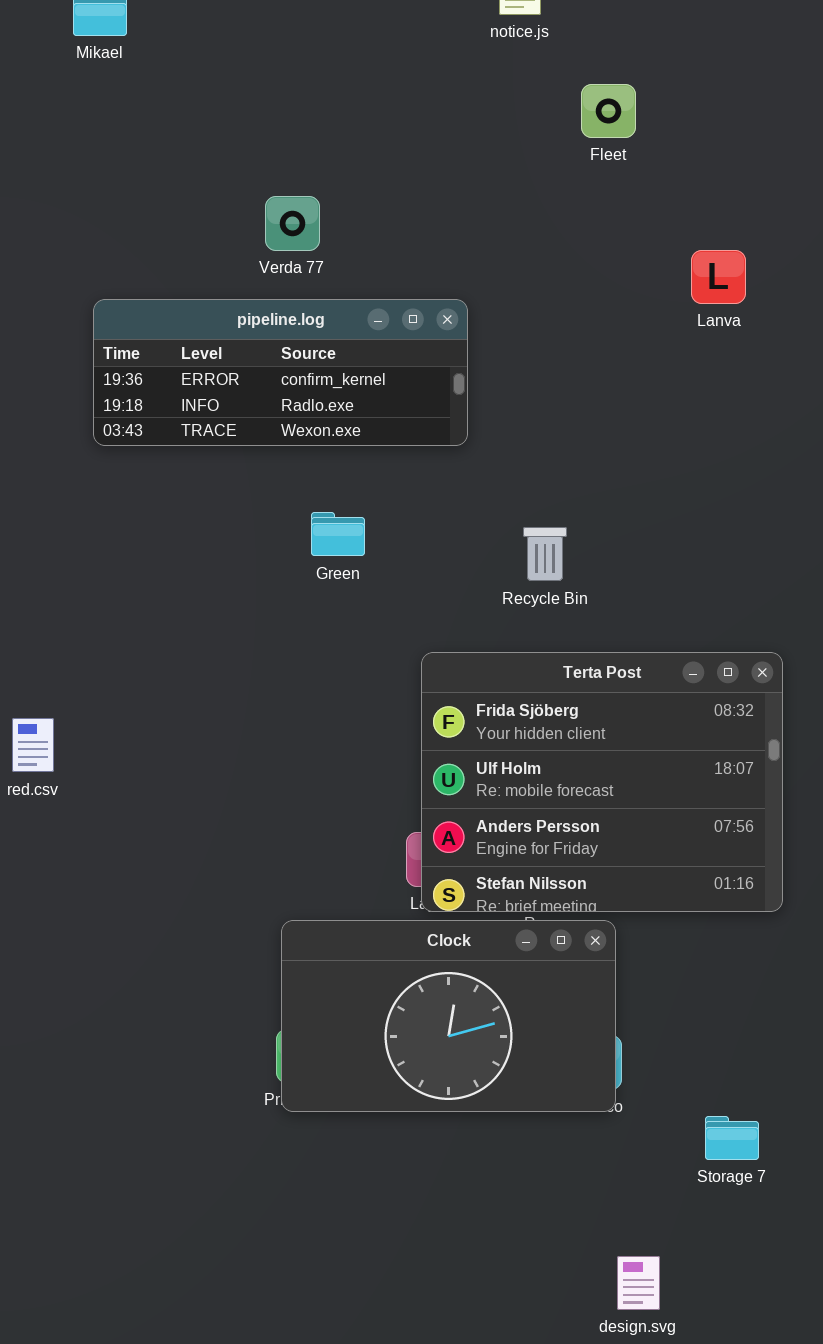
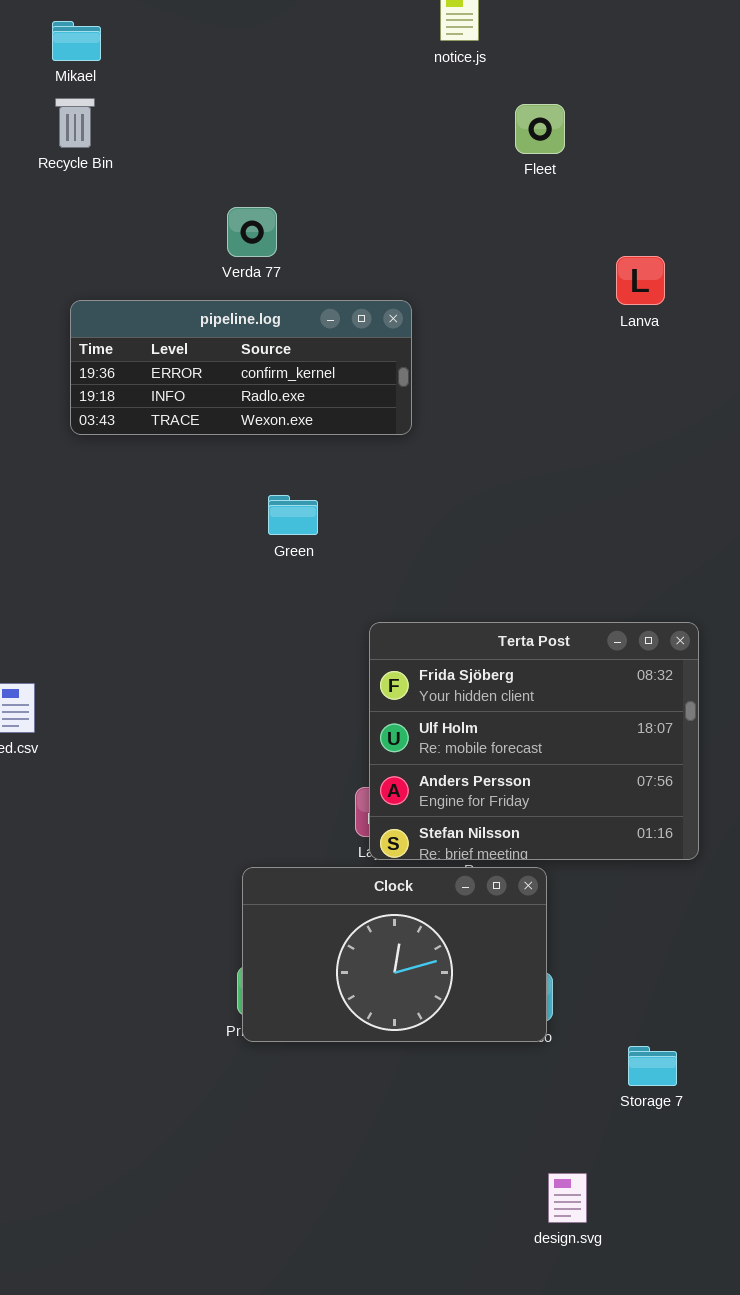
Recycle Bin: [523,527,567,581] -> [55,98,95,148], moved

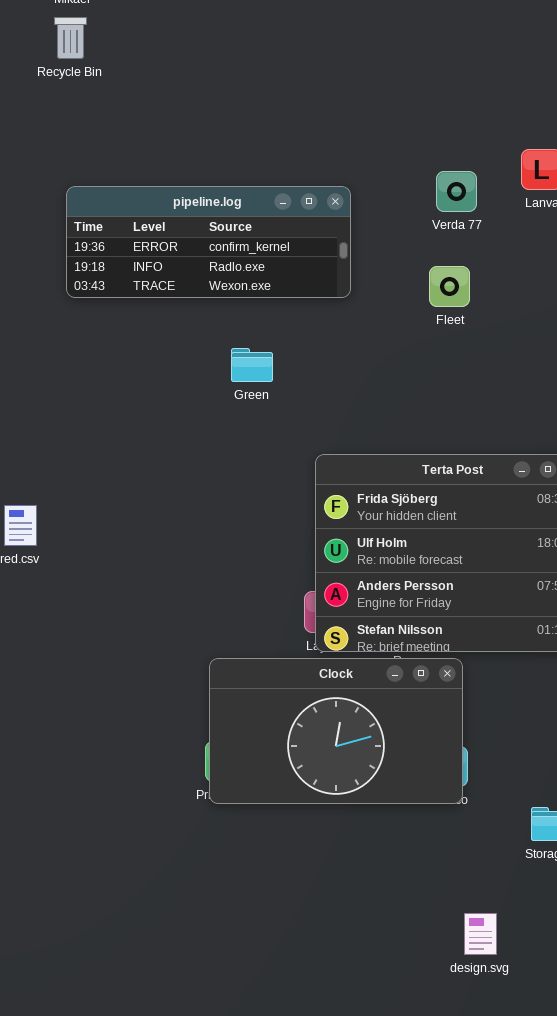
Fleet: [515,104,565,154] -> [429,266,470,307], moved
Verda 77: [227,207,277,257] -> [436,171,477,212], moved

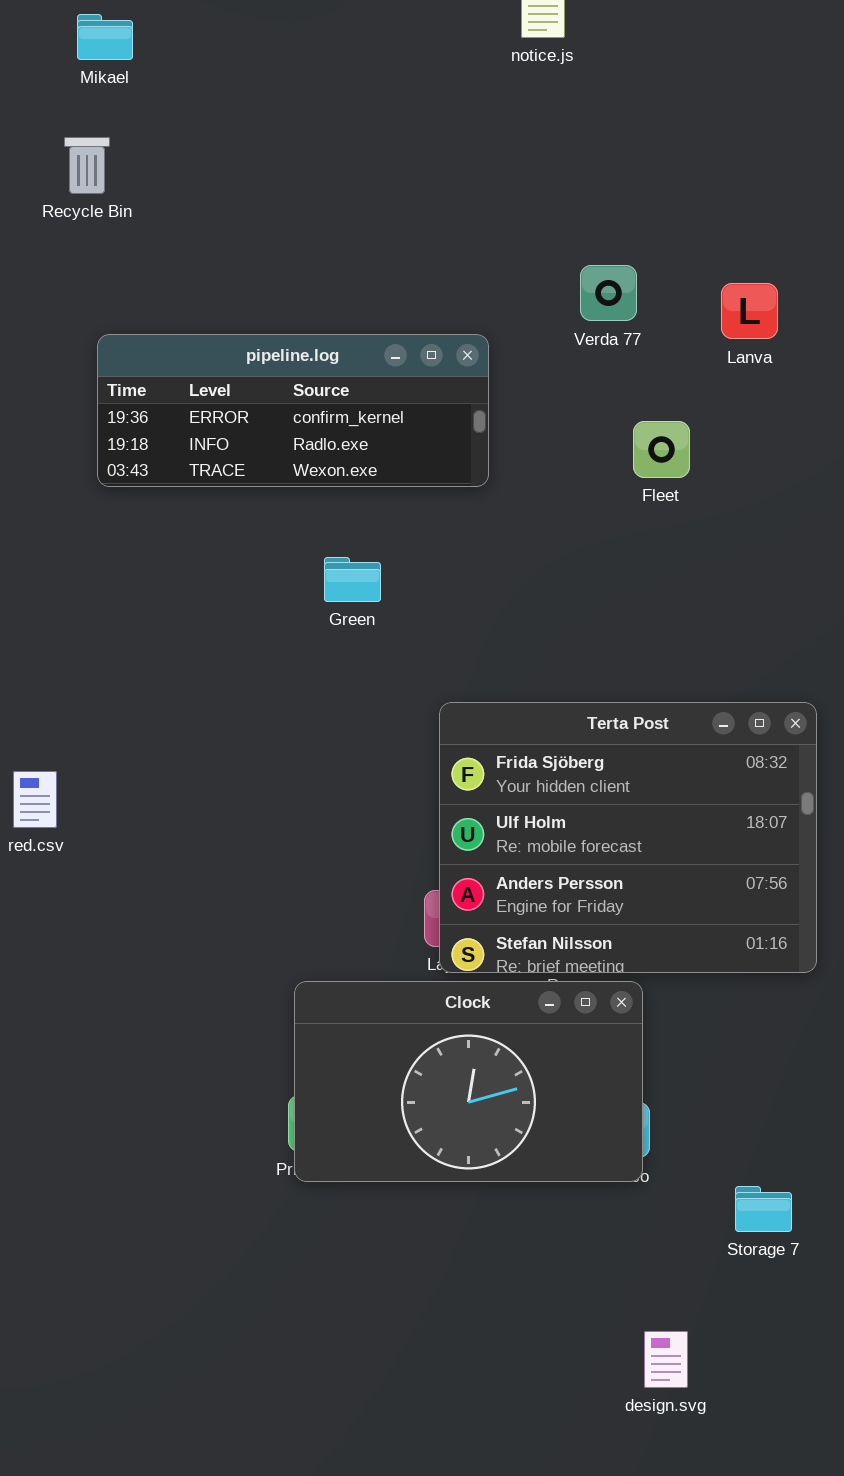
Recycle Bin: [54,17,87,59] -> [64,137,110,194], moved
Verda 77: [436,171,477,212] -> [580,265,637,321], moved
Fleet: [429,266,470,307] -> [633,421,690,478], moved

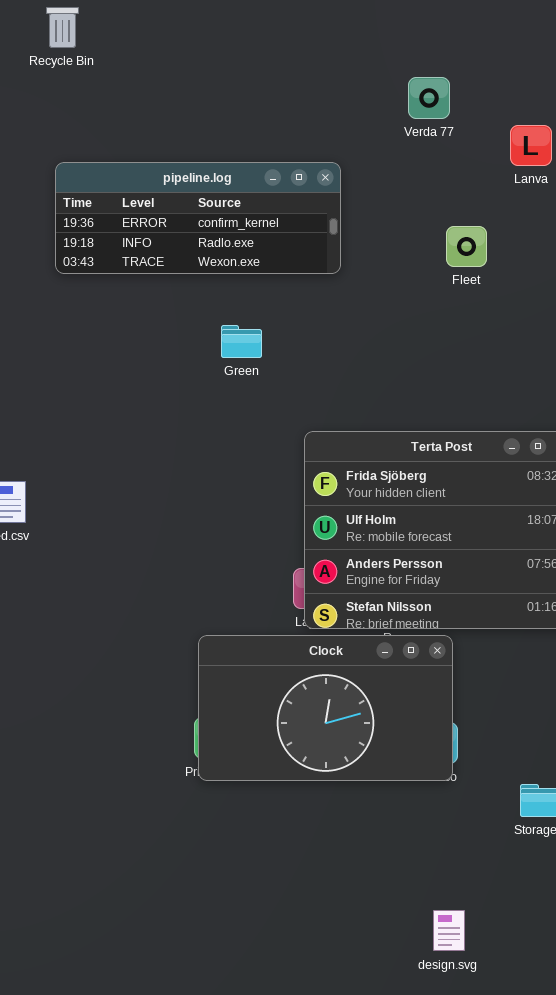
Recycle Bin: [64,137,110,194] -> [46,7,79,48], moved
Verda 77: [580,265,637,321] -> [408,77,450,119], moved
design.svg: [644,1331,688,1388] -> [433,910,465,951], moved

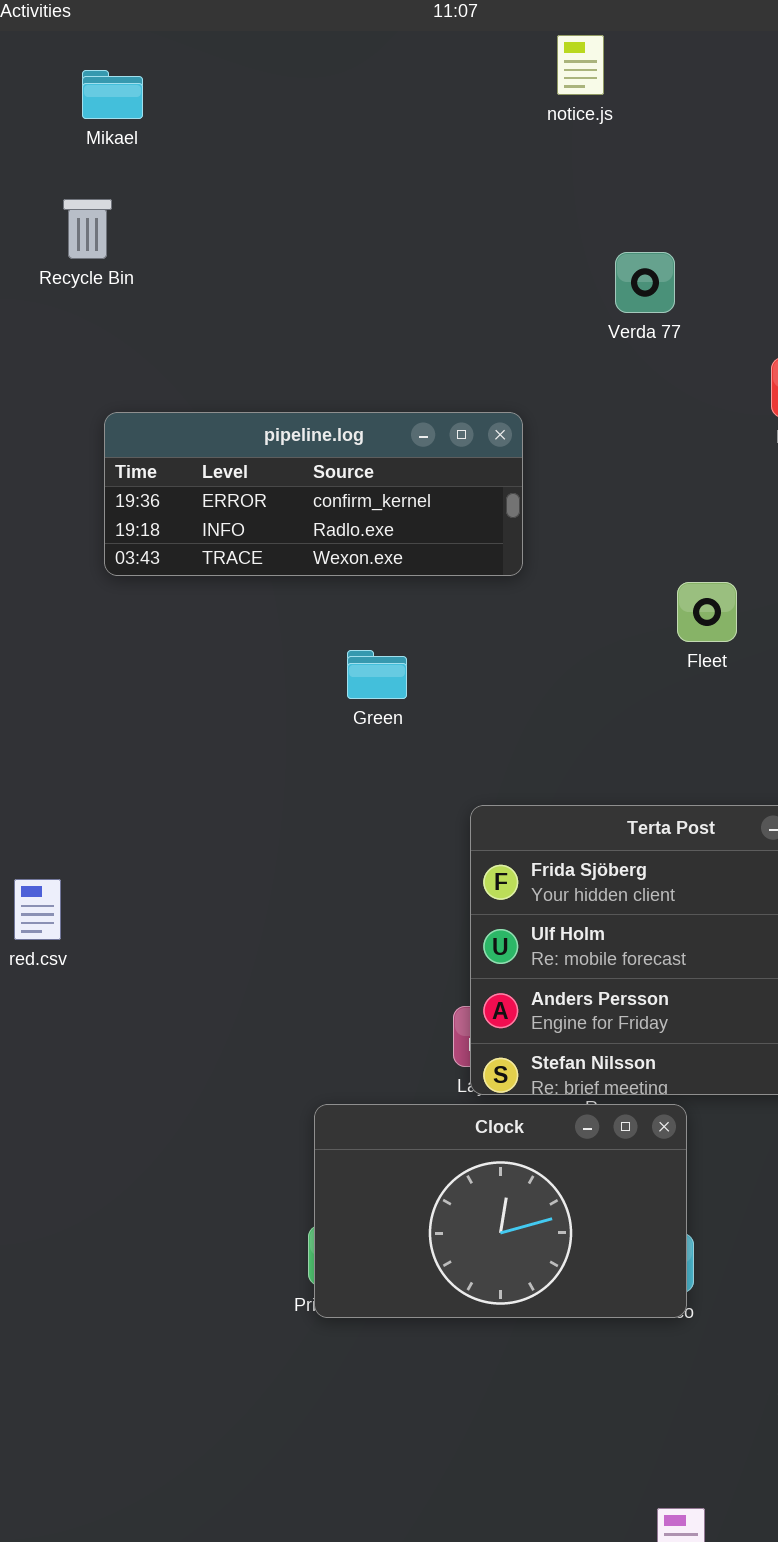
Recycle Bin: [46,7,79,48] -> [63,199,112,259], moved
Verda 77: [408,77,450,119] -> [615,252,675,313], moved
Fleet: [446,226,487,267] -> [677,582,737,642], moved

